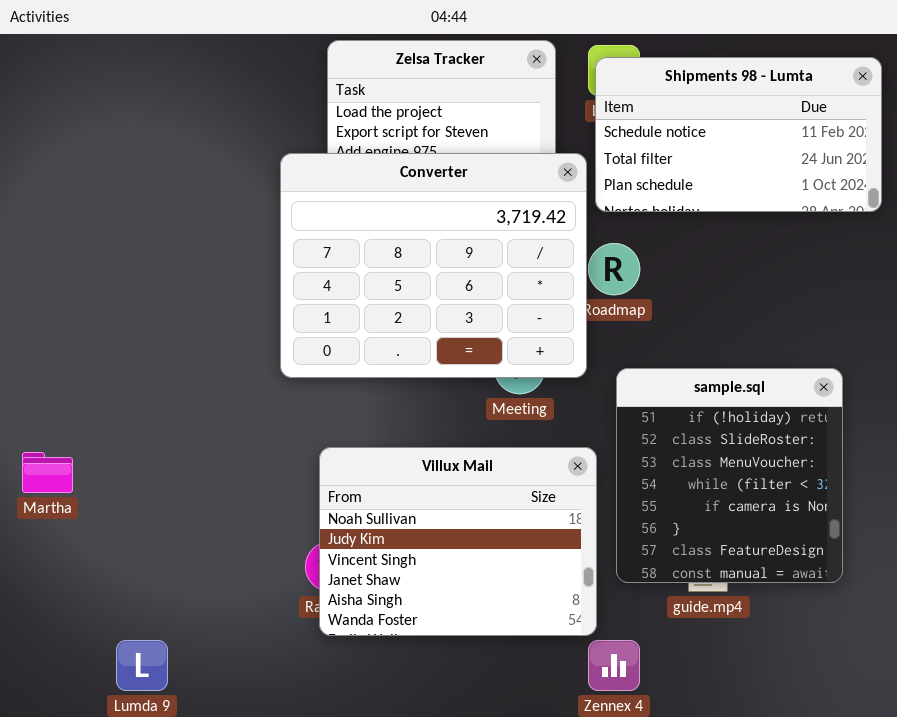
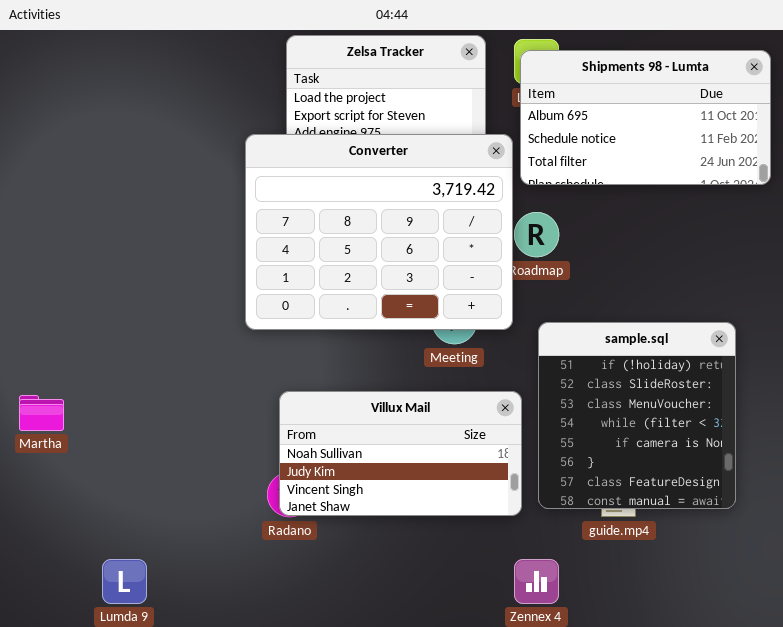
Shipments 98 - Lumta: [595,57,882,212] -> [520,50,771,185], scrolled up 1 row
Villux Mail: [319,447,597,636] -> [279,391,522,516], resized

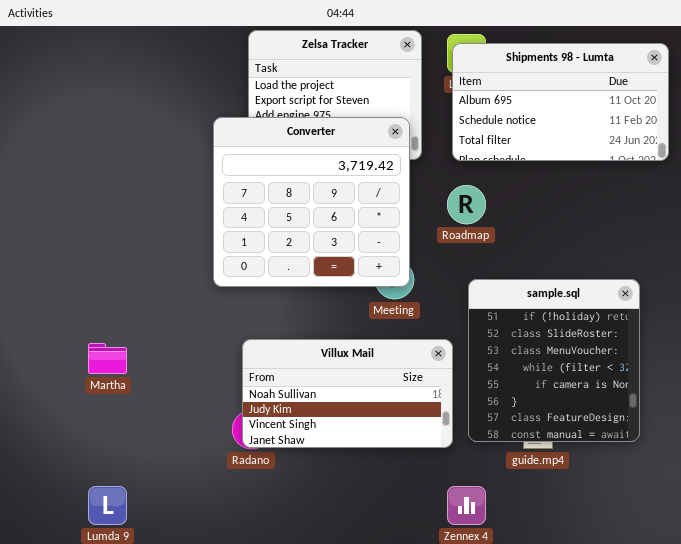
Converter: [245,134,513,330] -> [213,117,410,287], resized
Martha: [19,395,64,431] -> [88,343,127,374], moved

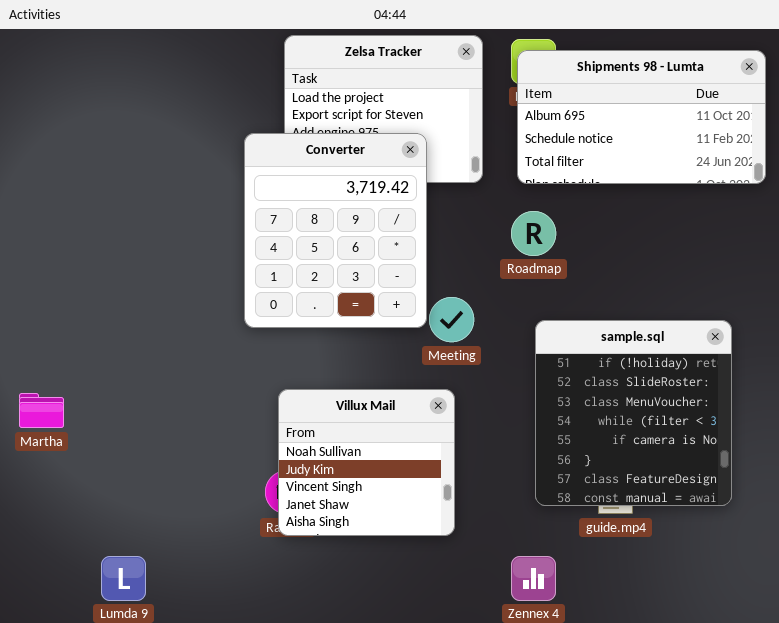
Converter: [213,117,410,287] -> [244,133,427,328], resized
Villux Mail: [242,339,453,448] -> [278,389,455,536], resized
Martha: [88,343,127,374] -> [19,393,64,428], moved

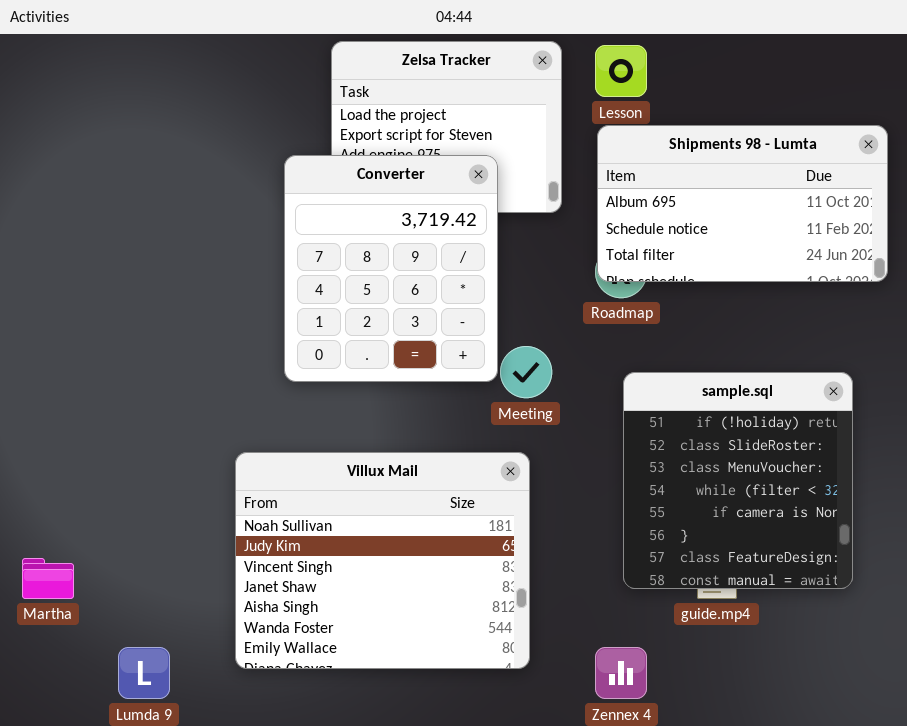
Shipments 98 - Lumta: [517,50,766,184] -> [597,125,888,282], moved
Villux Mail: [278,389,455,536] -> [235,452,530,669], resized
Martha: [19,393,64,428] -> [22,558,74,599], moved

